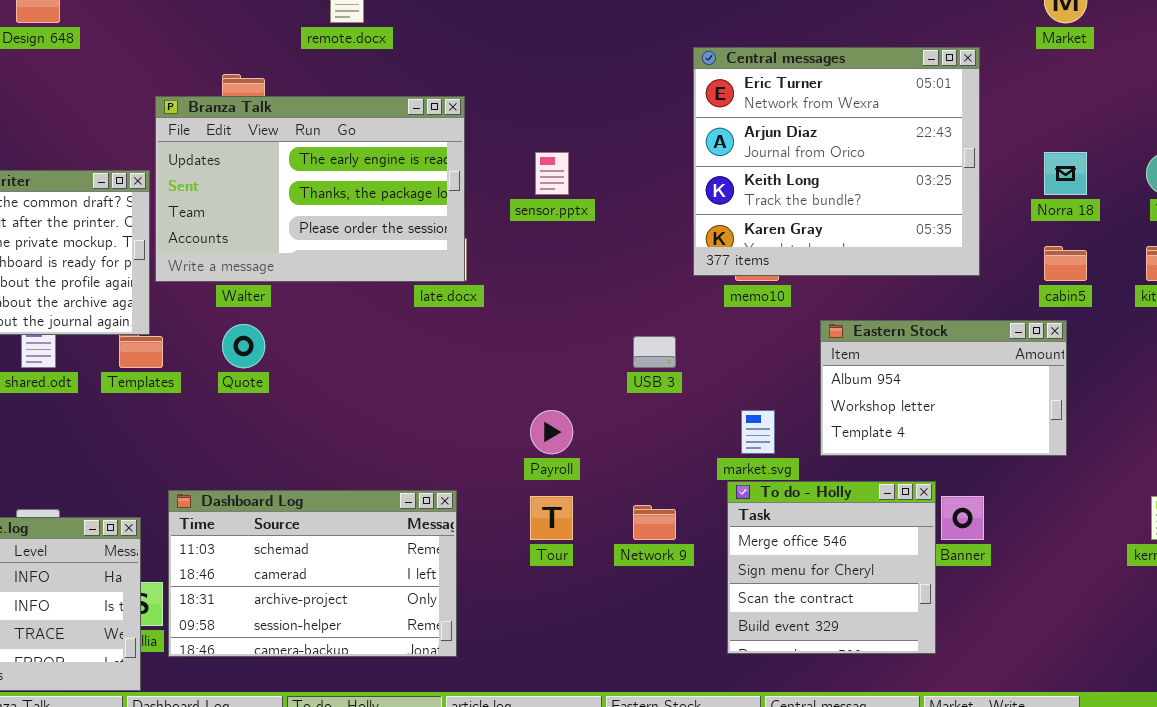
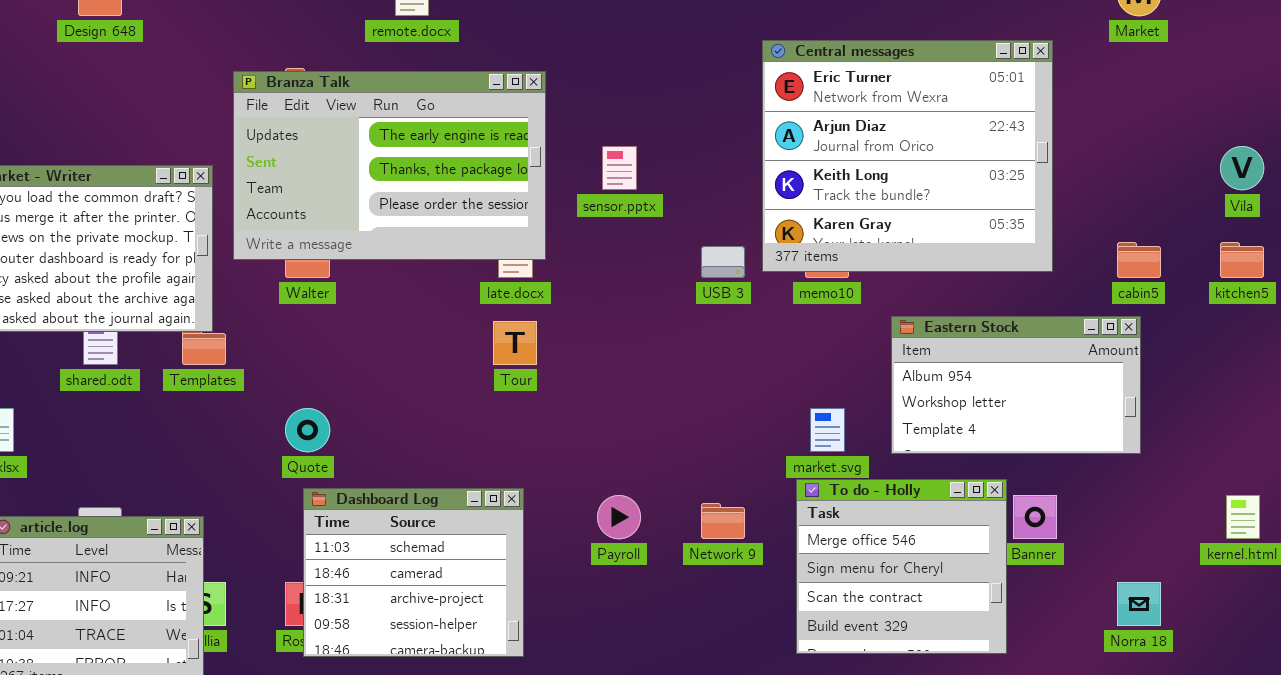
Branza Talk: [155,96,465,282] -> [233,71,546,260], moved
Norra 18: [1044,152,1087,195] -> [1117,582,1161,626], moved
Quote: [222,324,265,368] -> [285,408,330,452], moved
USB 3: [633,336,676,368] -> [701,246,745,278], moved
Payroll: [530,410,573,454] -> [597,495,641,539], moved
Dashboard Log: [168,490,457,657] -> [303,488,524,657], resized
Tour: [530,496,573,540] -> [493,321,537,365], moved

